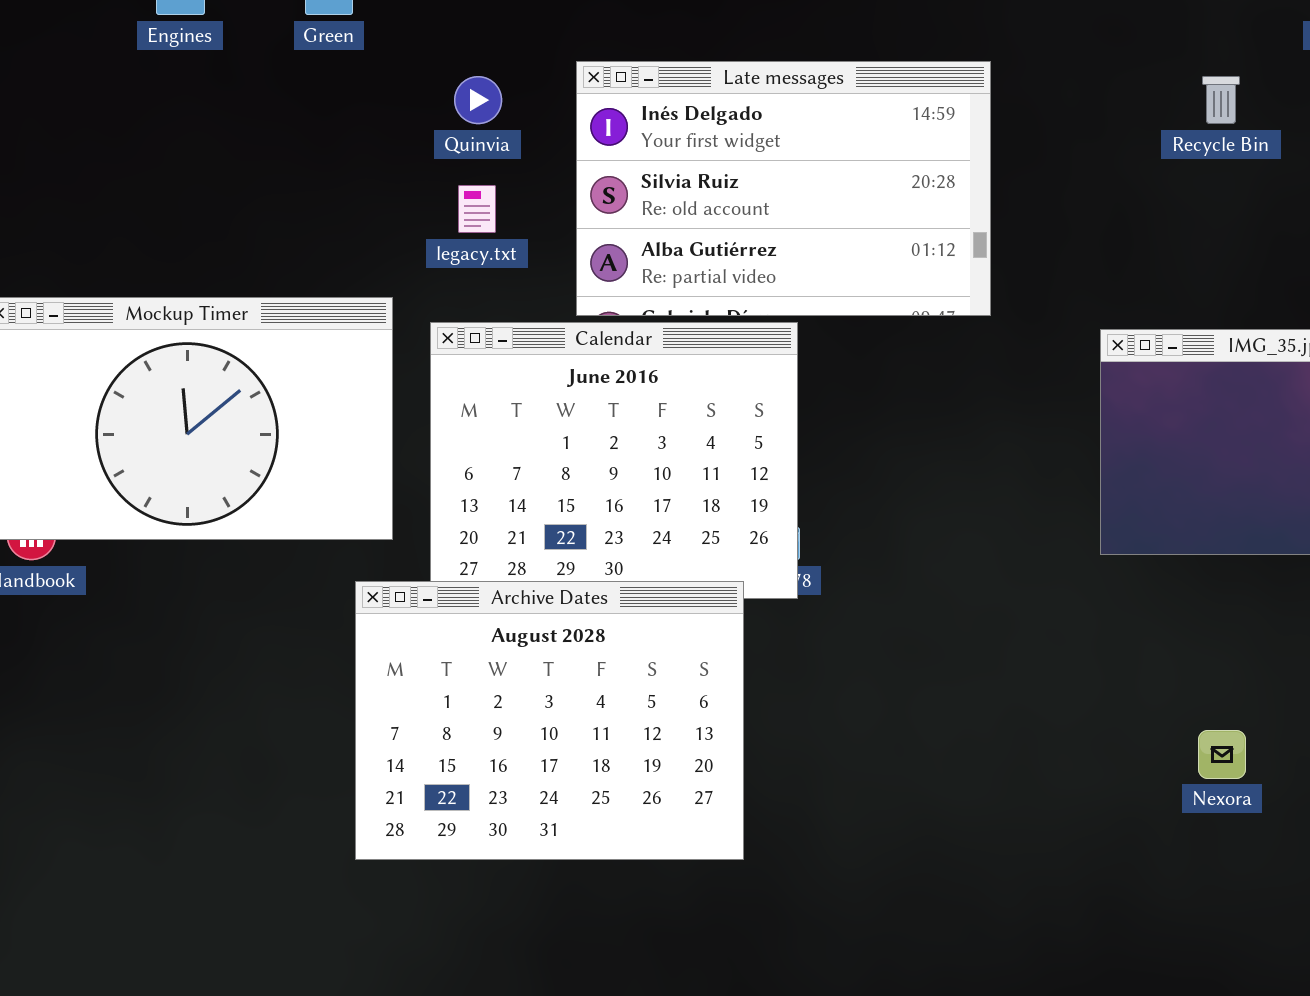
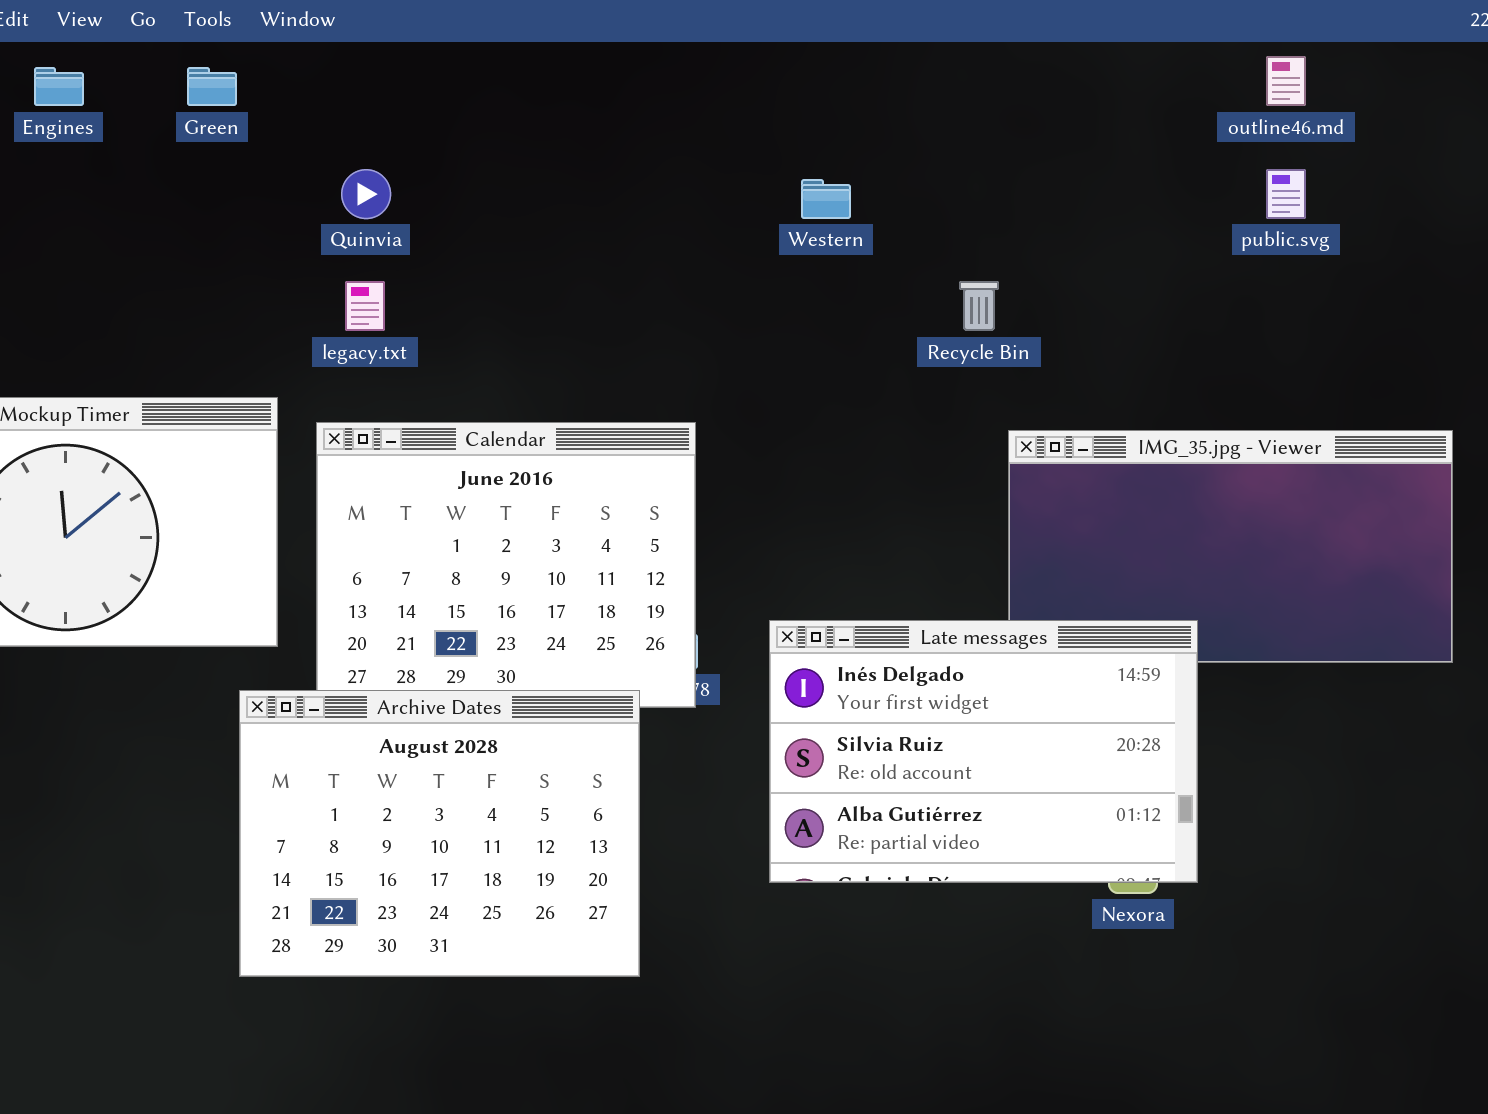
Late messages: [576,61,991,316] -> [769,620,1198,883], moved
Recycle Bin: [1202,76,1240,124] -> [959,281,999,331], moved

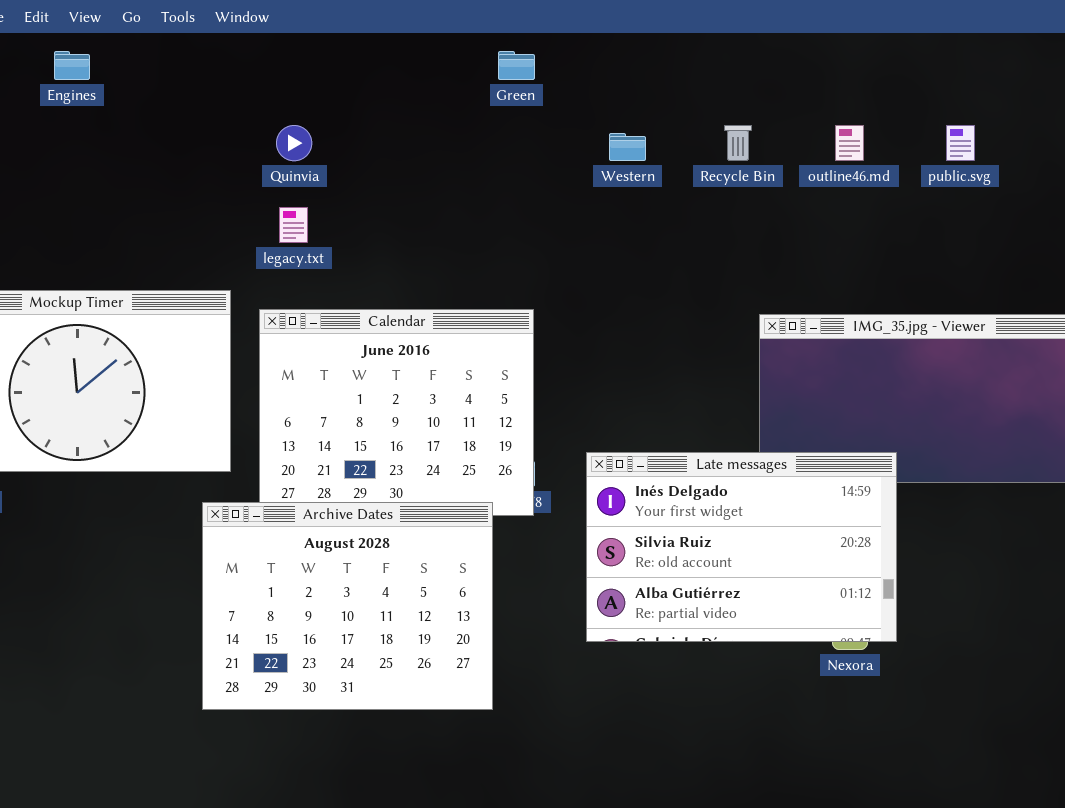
outline46.md: [1266,56,1306,106] -> [835,125,864,161], moved
Green: [187,67,237,106] -> [498,51,535,80], moved
Recycle Bin: [959,281,999,331] -> [724,125,752,161], moved

